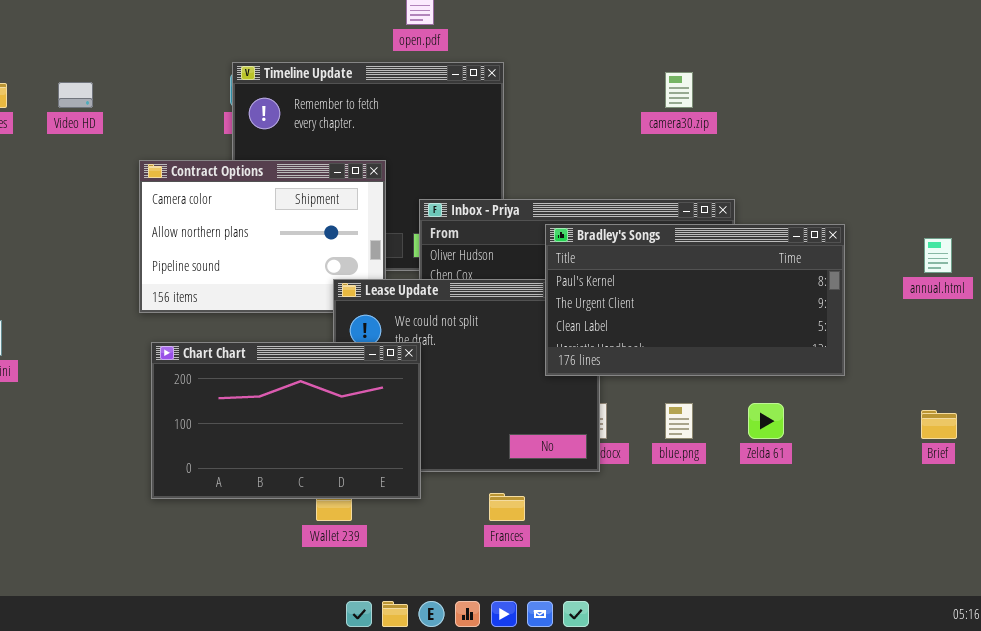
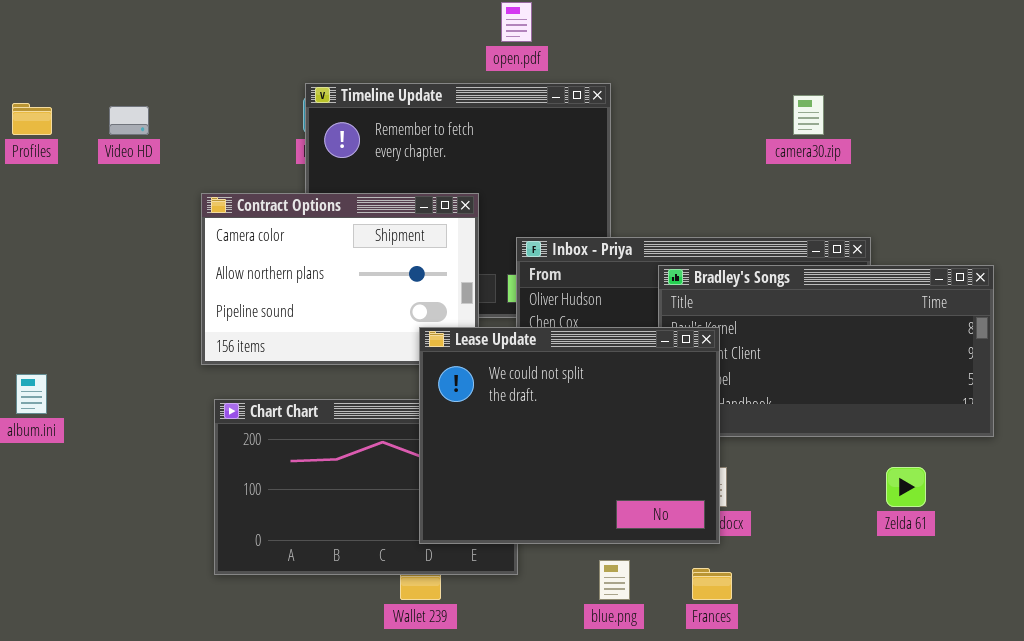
Lease Update: [333,279,600,472] -> [419,327,720,544], raised
blue.png: [665,403,693,439] -> [599,560,630,600], moved
Frances: [489,493,525,521] -> [692,568,732,600], moved

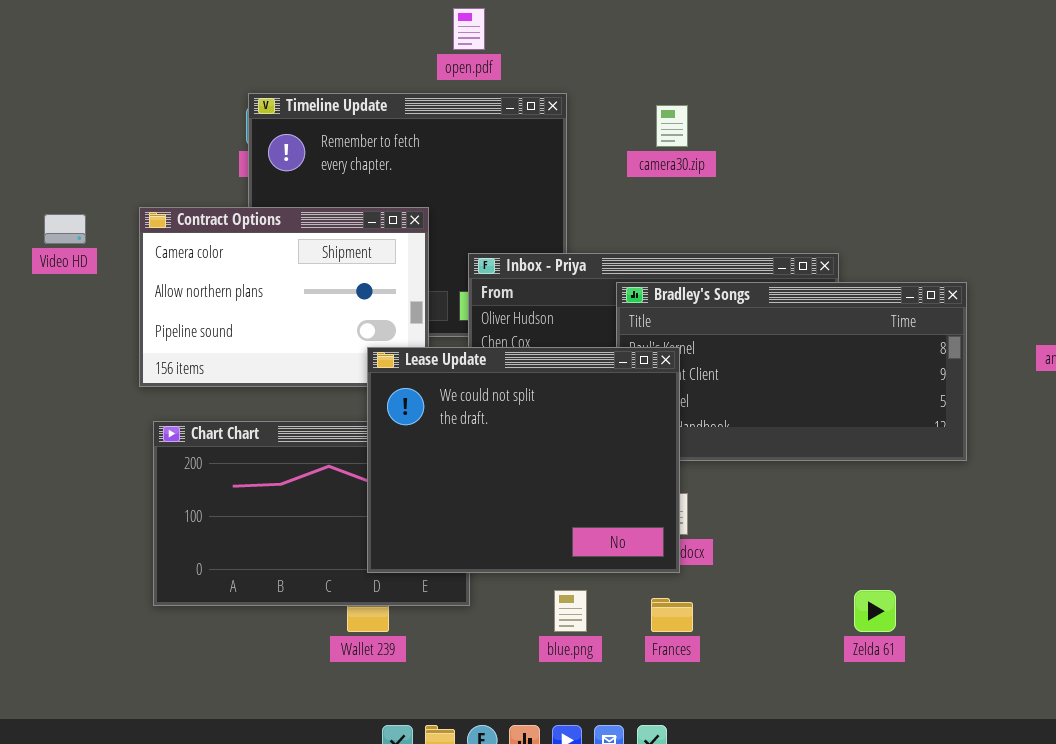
camera30.zip: [793,95,824,135] -> [656,105,688,147], moved
Video HD: [109,106,149,135] -> [44,214,86,244], moved
Zelda 61: [886,467,926,507] -> [854,590,896,632], moved

